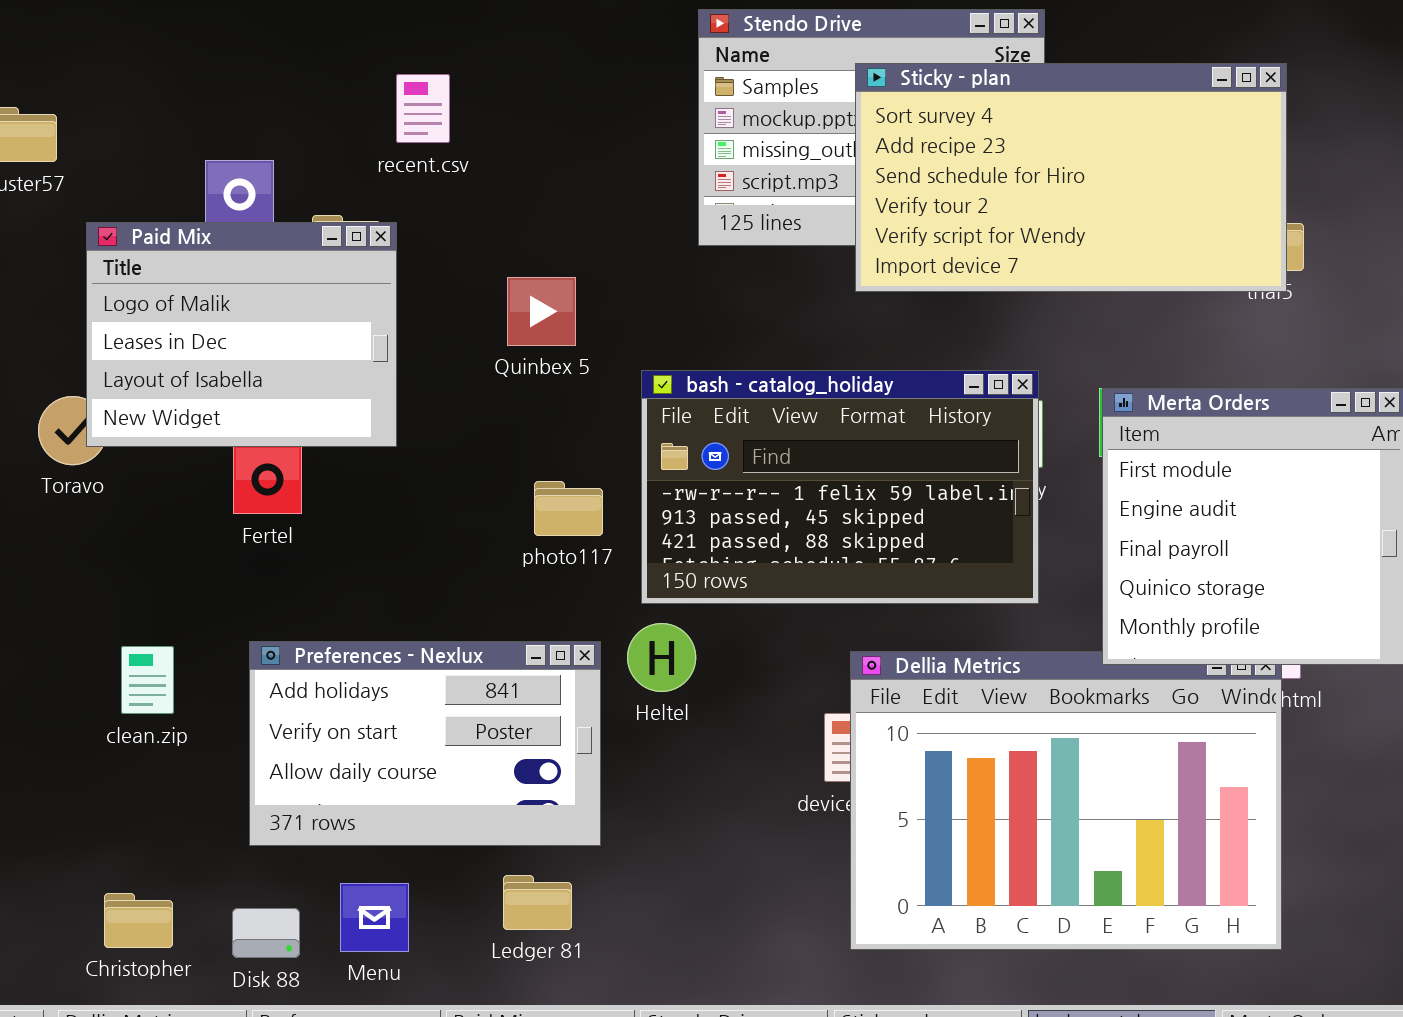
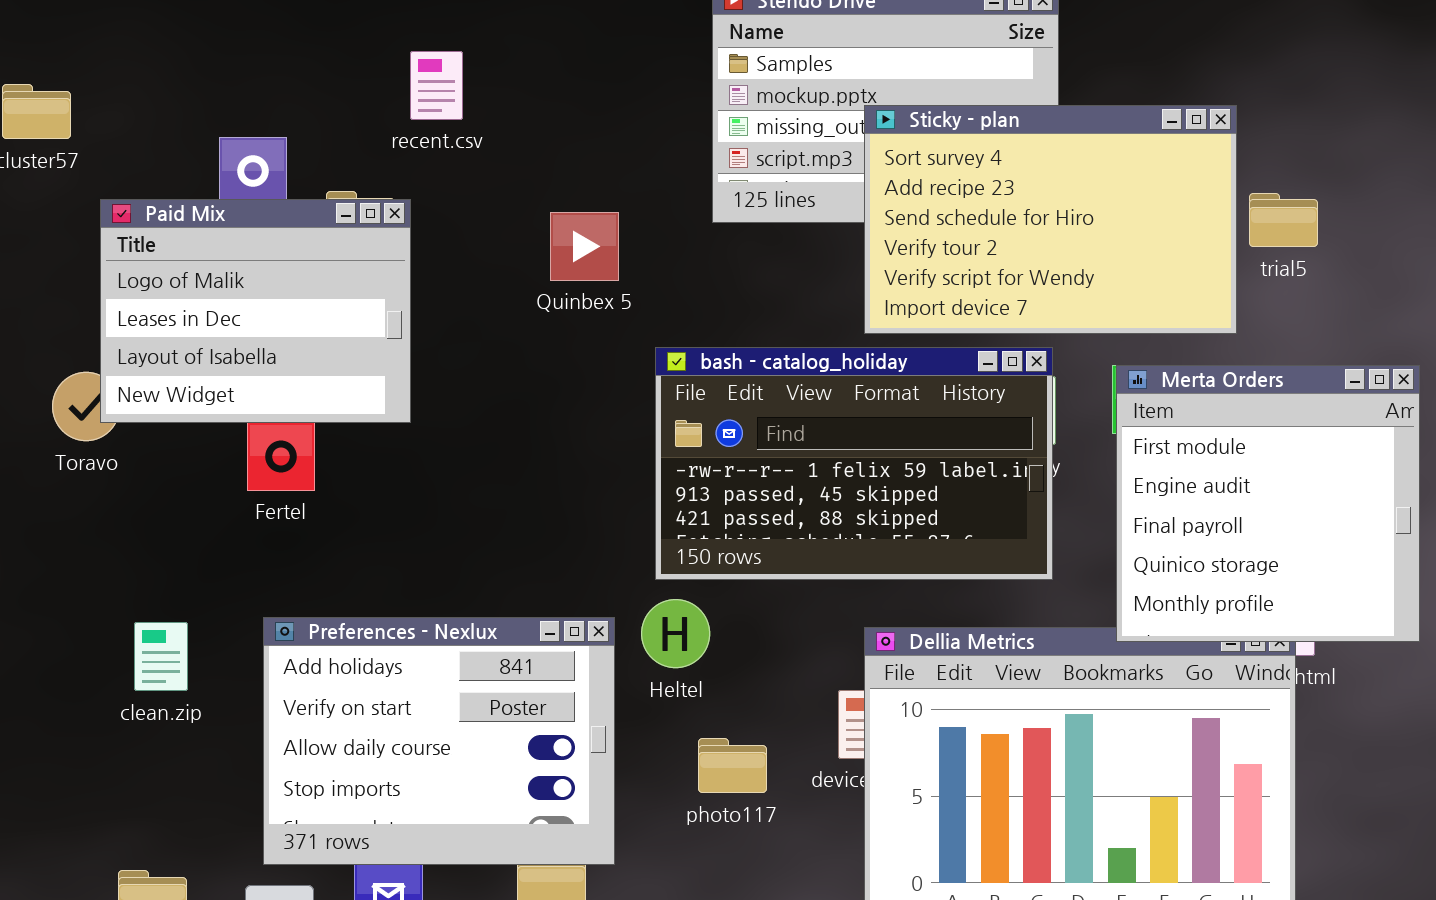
Sticky - plan: [855,63,1287,292] -> [864,105,1237,334], moved, resized
Quinbex 5: [507,277,576,346] -> [550,212,619,281], moved
photo117: [534,481,603,536] -> [698,738,767,793], moved
Preferences - Nexlux: [249,641,601,846] -> [263,617,615,865], resized

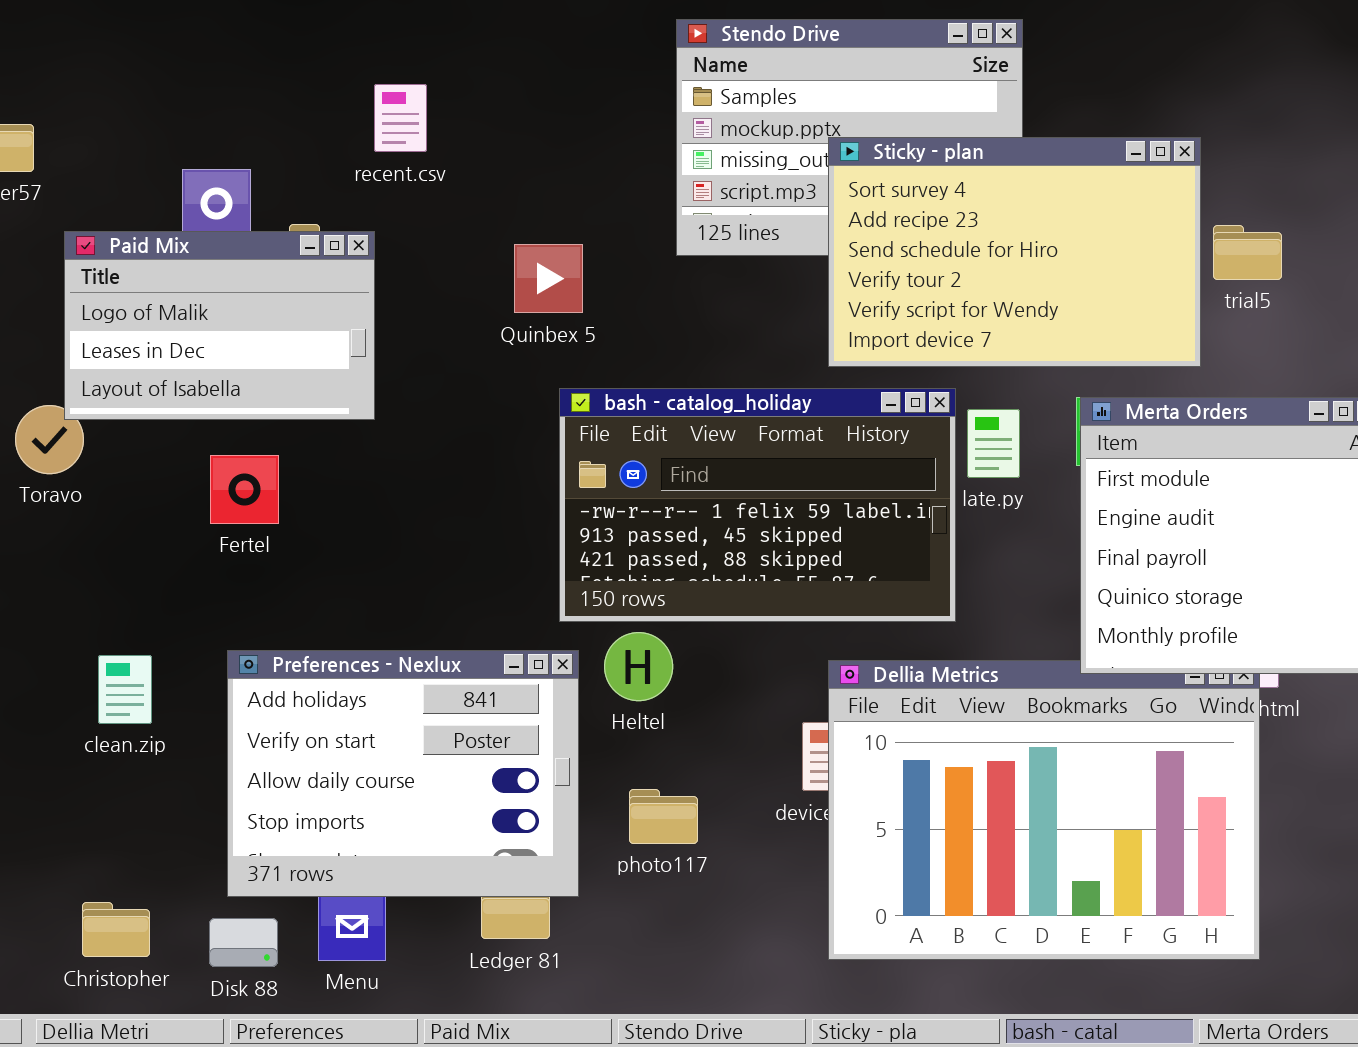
Paid Mix: [100,199,411,423] -> [64,231,375,420], resized
bash - catalog_holiday: [655,347,1053,580] -> [559,388,956,622], moved
photo117: [698,738,767,793] -> [629,789,698,844], moved

